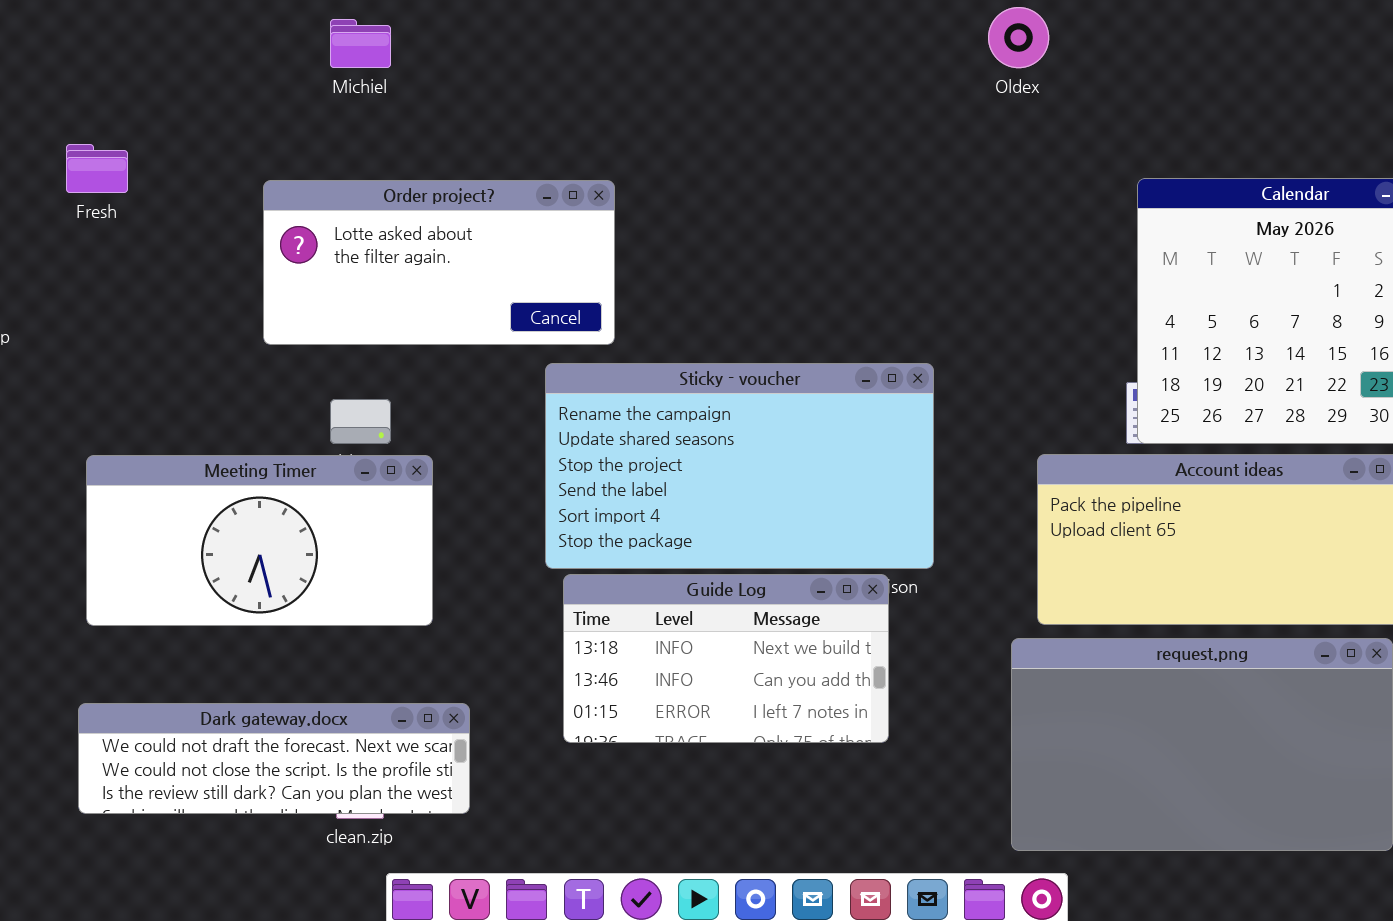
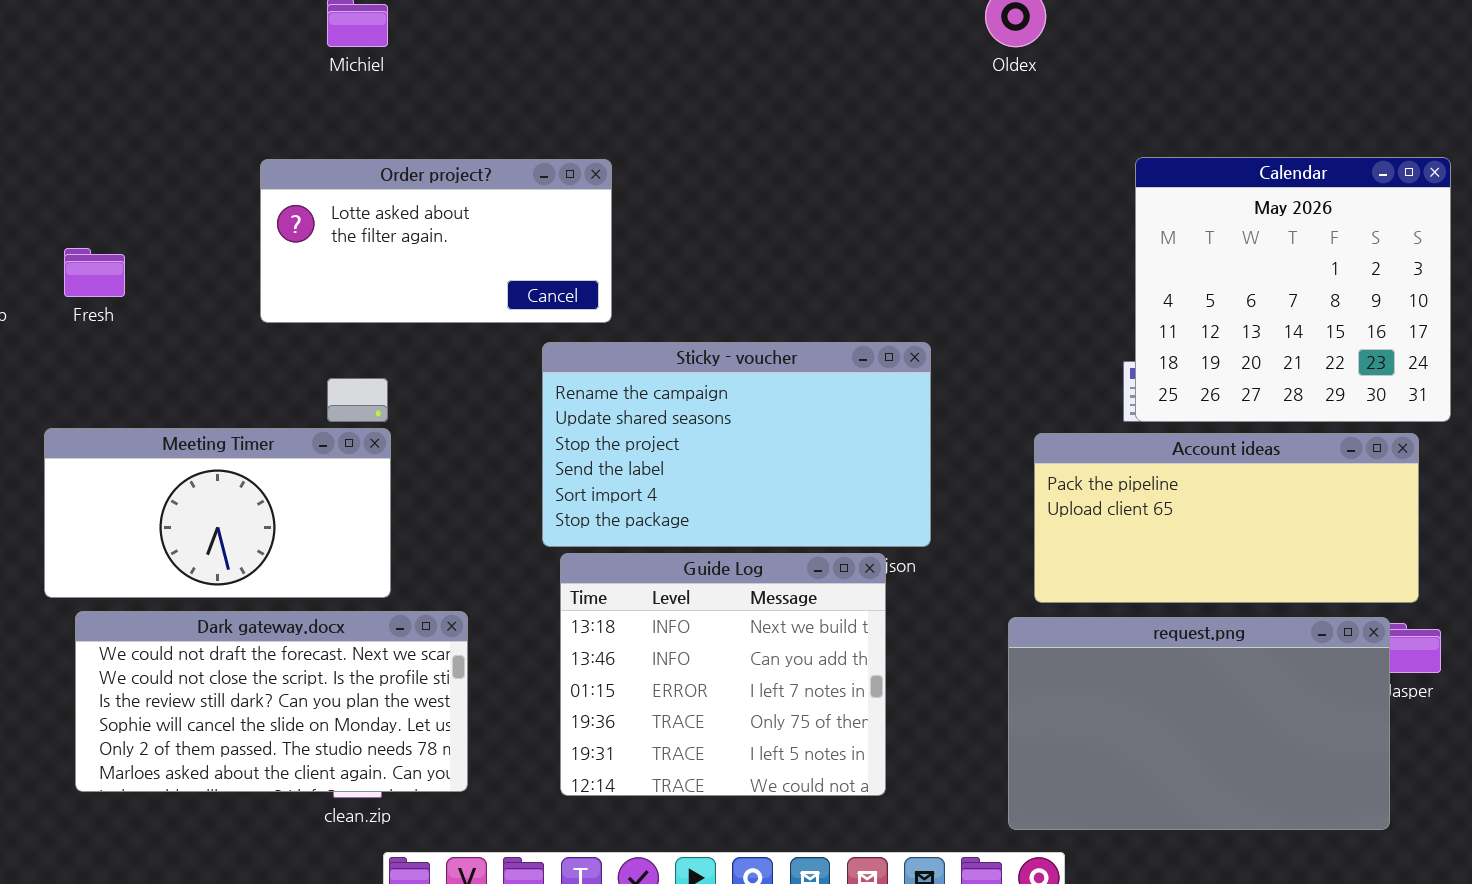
Fresh: [66,144,128,193] -> [64,248,125,297], moved
Meeting Timer: [86,455,433,626] -> [44,428,391,598], moved
Guide Log: [563,574,889,743] -> [560,553,886,796], resized
Dark gateway.docx: [78,703,470,814] -> [75,611,468,792], resized

